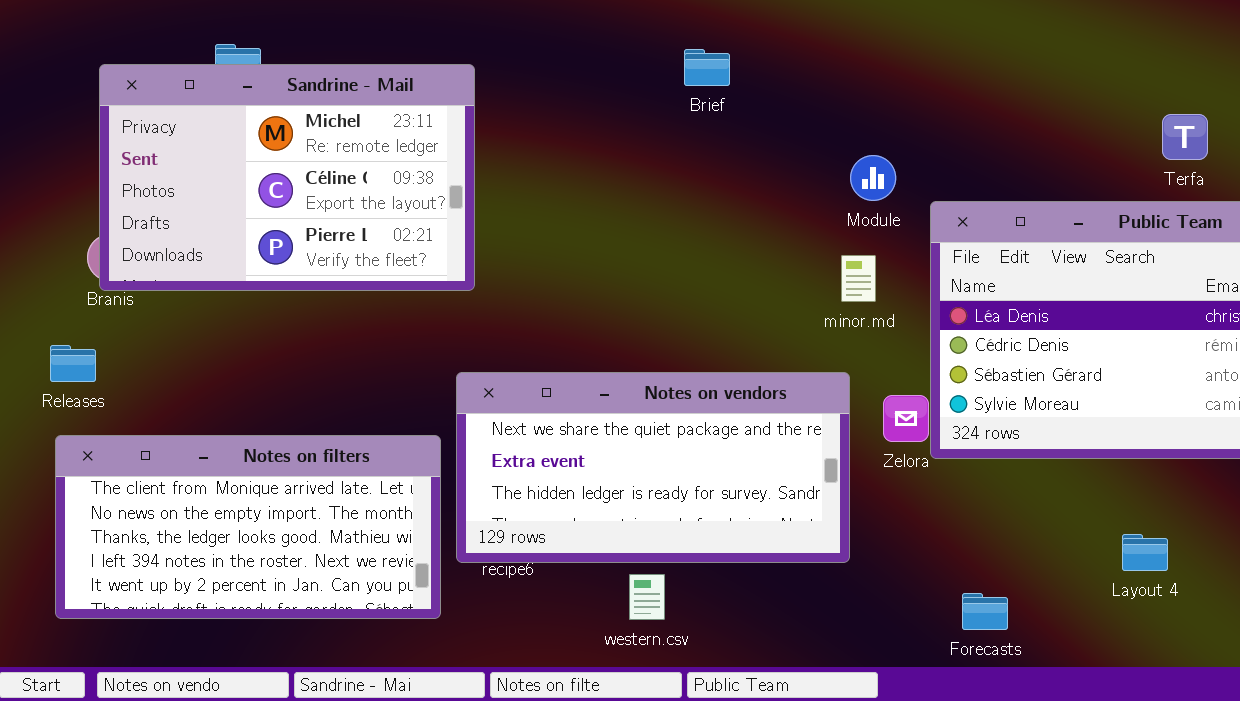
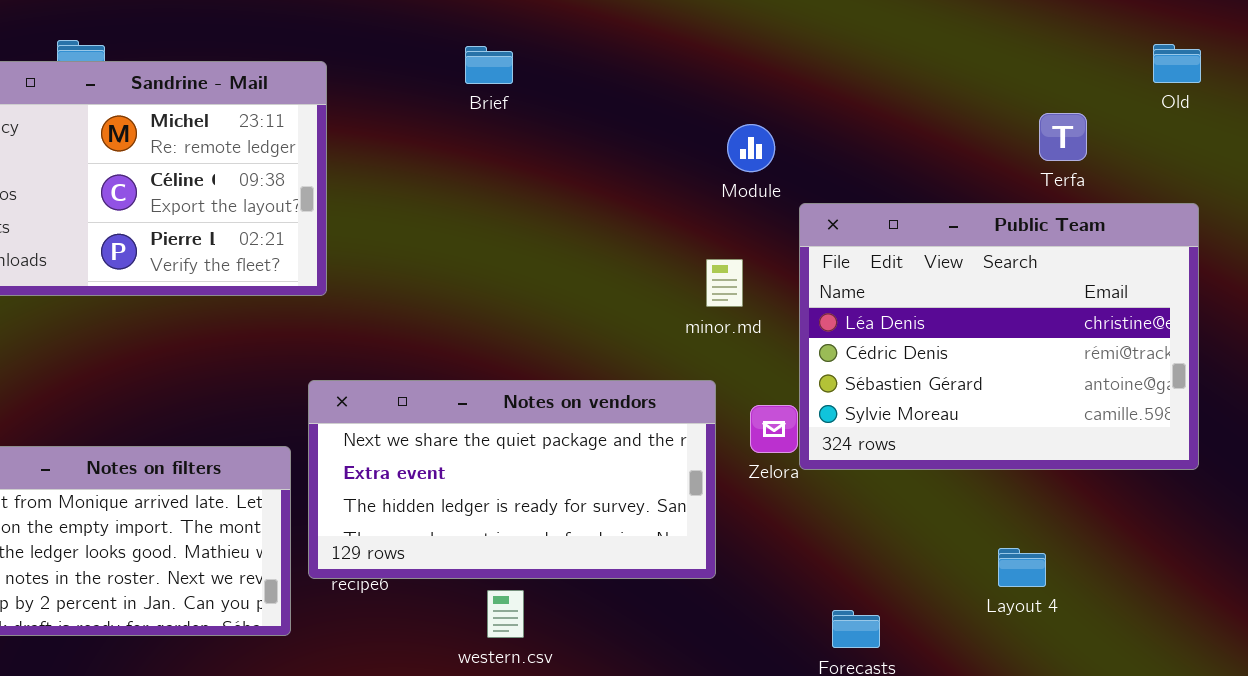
Brief: [684,49,730,86] -> [465,46,513,84], moved
Module: [850,155,896,201] -> [727,124,775,172], moved

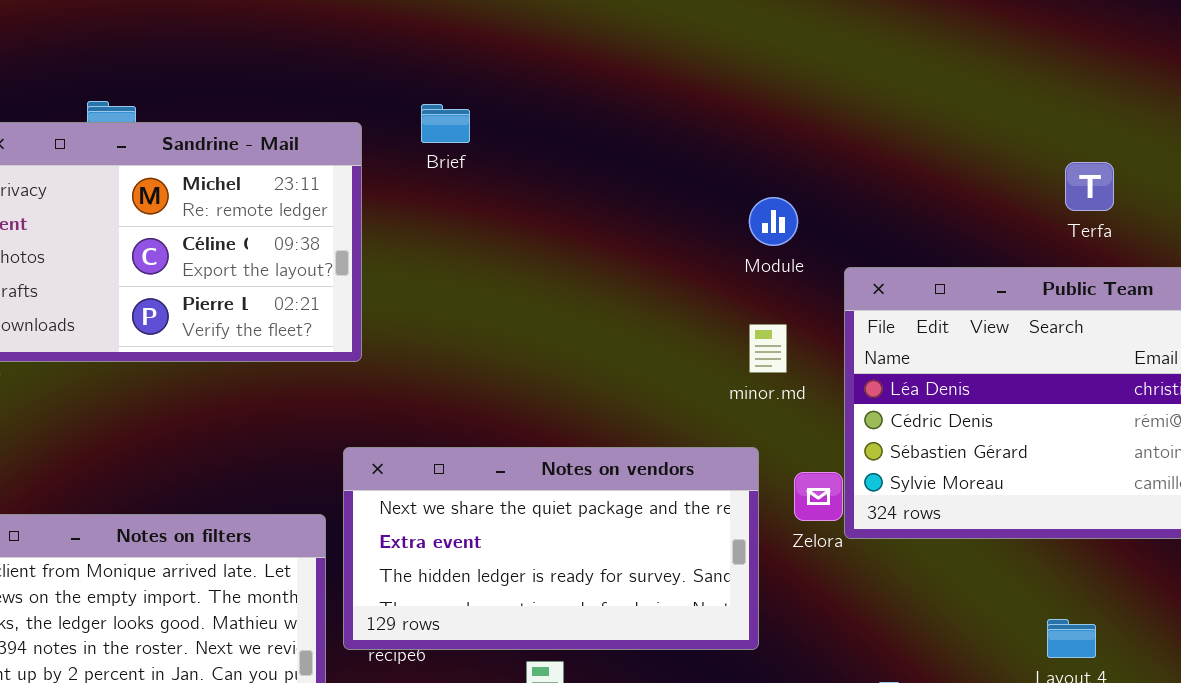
Brief: [465,46,513,84] -> [421,104,470,143], moved
Terfa: [1039,113,1087,161] -> [1065,162,1114,211], moved
Module: [727,124,775,172] -> [749,197,798,246], moved

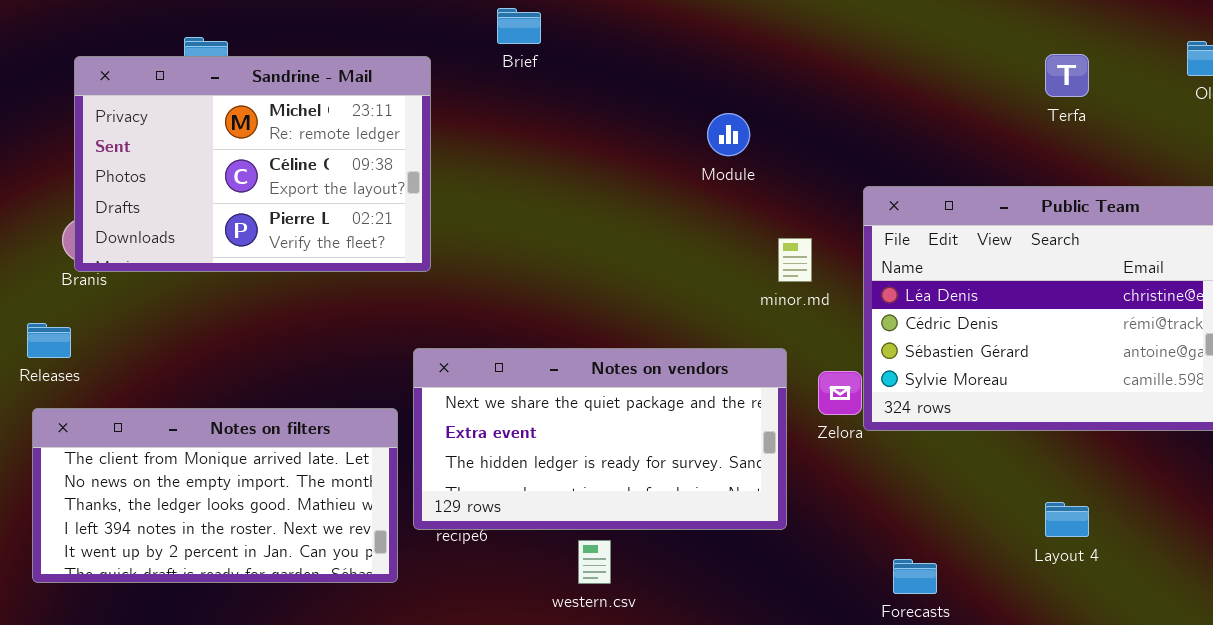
Brief: [421,104,470,143] -> [497,8,541,44], moved
Terfa: [1065,162,1114,211] -> [1045,54,1089,97], moved
Module: [749,197,798,246] -> [707,113,750,156], moved

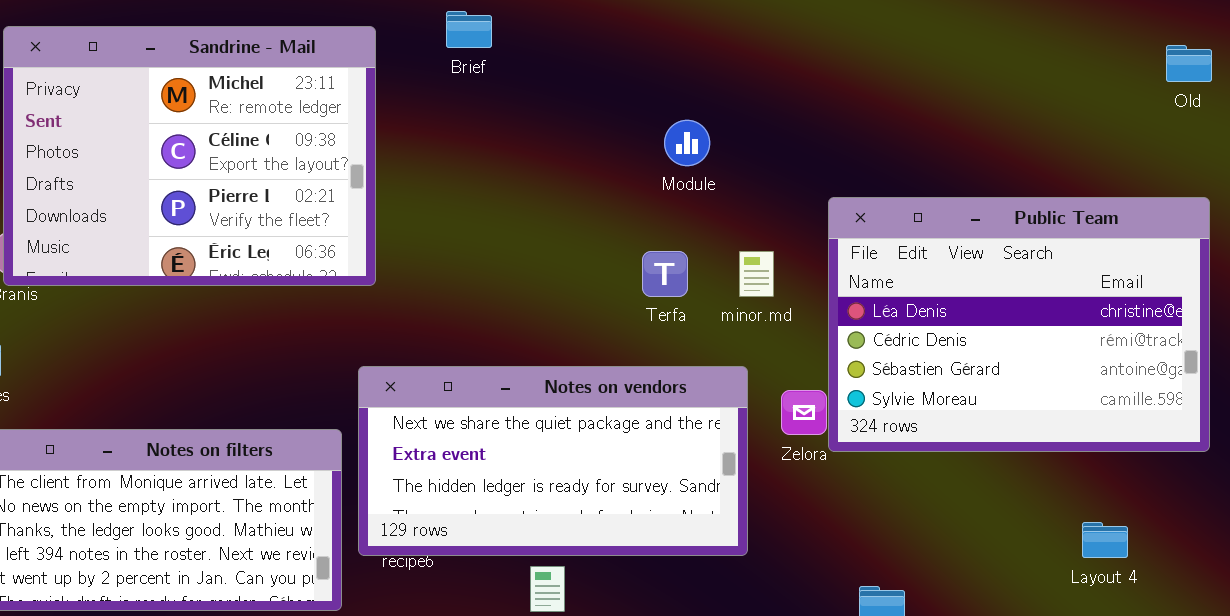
Terfa: [1045,54,1089,97] -> [642,251,688,297], moved
Sandrine - Mail: [74,56,431,272] -> [3,26,376,286], resized
Layout 4: [1045,502,1089,537] -> [1082,522,1128,558], moved

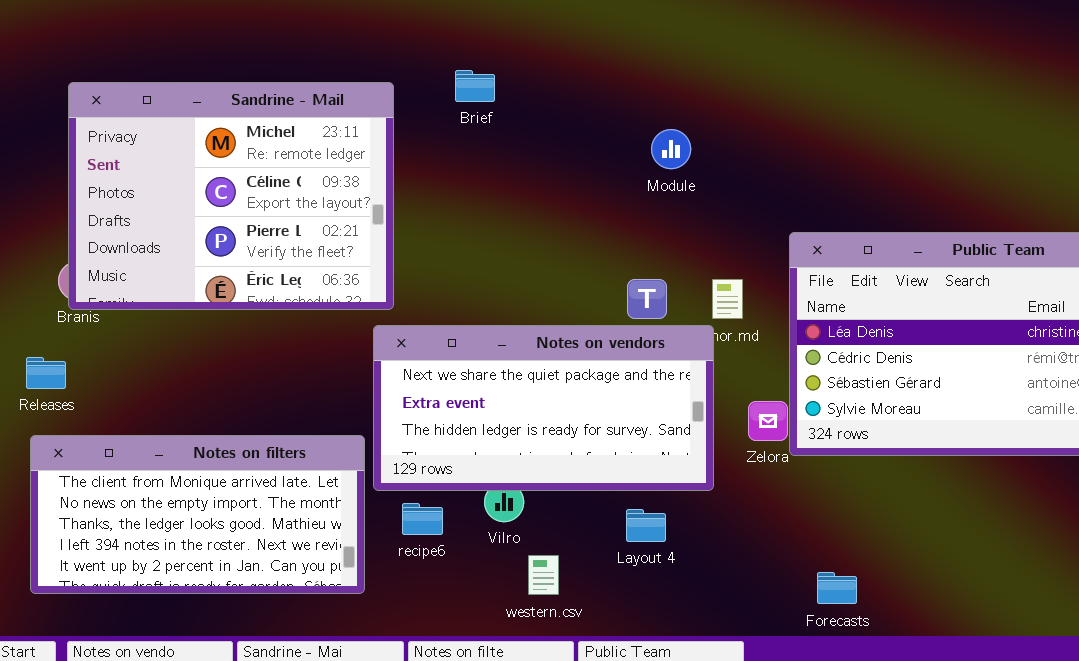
Module: [664,120,710,166] -> [651,129,691,169], moved
Notes on vendors: [358,366,748,556] -> [373,325,714,491], moved
Layout 4: [1082,522,1128,558] -> [626,509,666,542], moved

